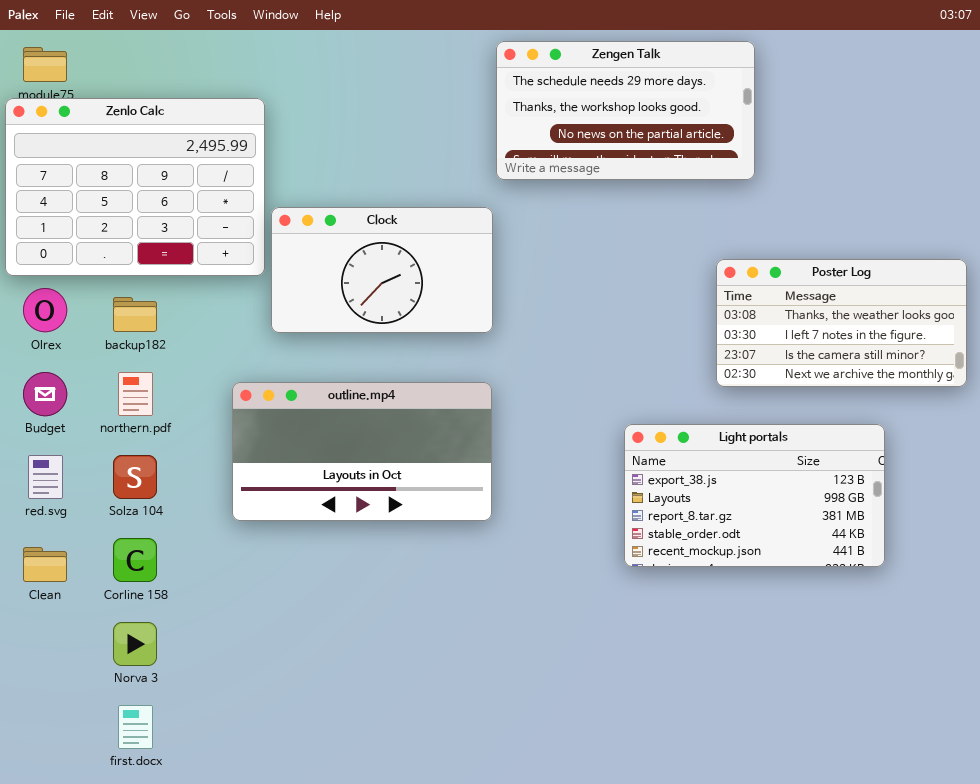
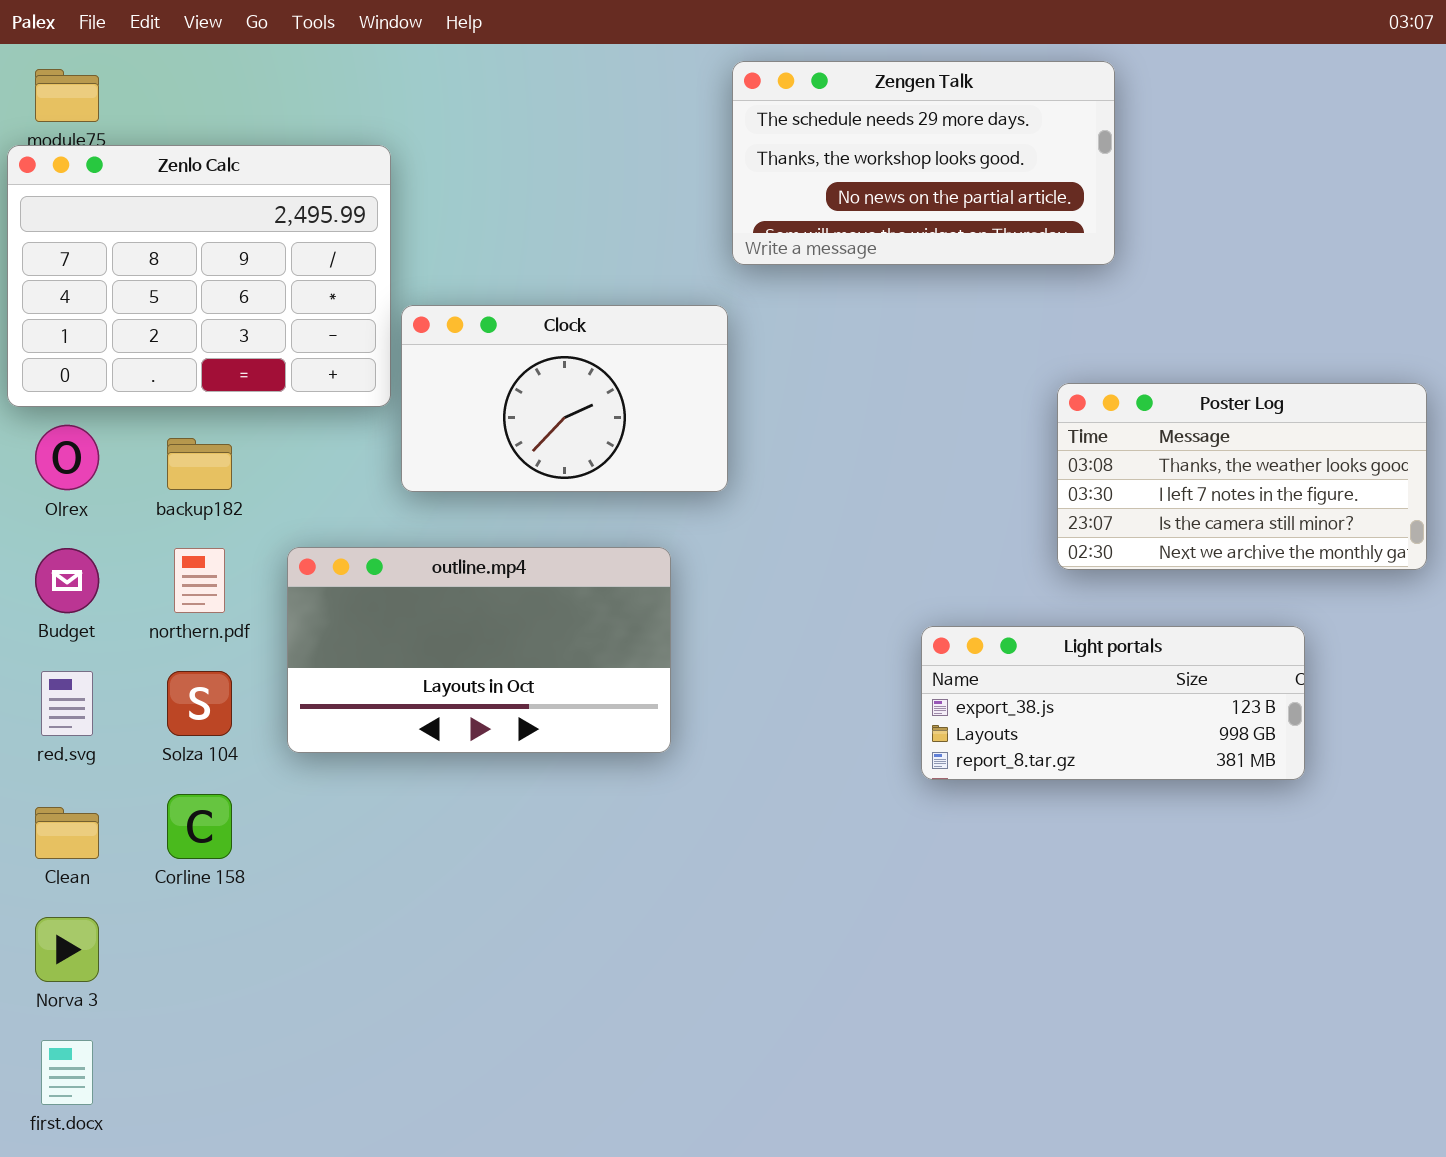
outline.mp4: [232,382,492,521] -> [287,547,671,753], moved
Light portals: [624,424,885,567] -> [921,626,1305,780], resized
Norva 3: [113,622,157,666] -> [35,917,99,982], moved
first.docx: [118,705,153,749] -> [41,1040,93,1105], moved

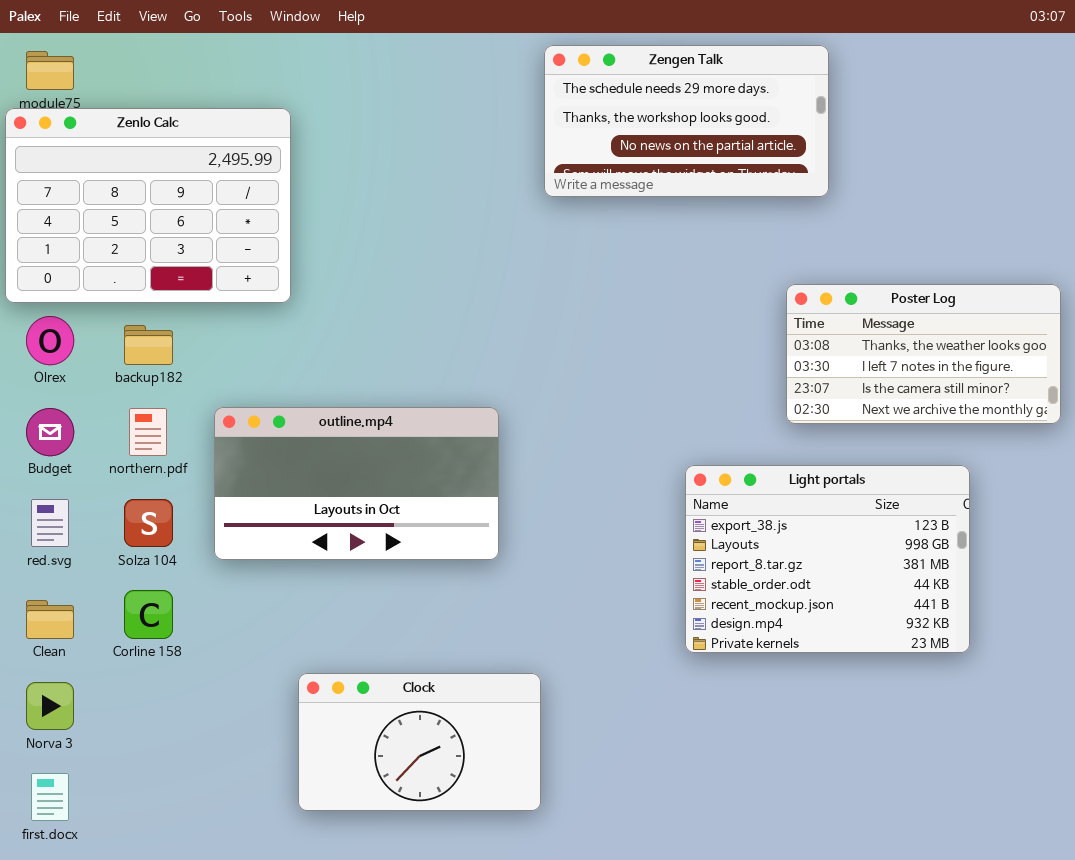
Clock: [401,305,728,492] -> [298,673,541,811], moved
Light portals: [921,626,1305,780] -> [685,465,970,653], resized

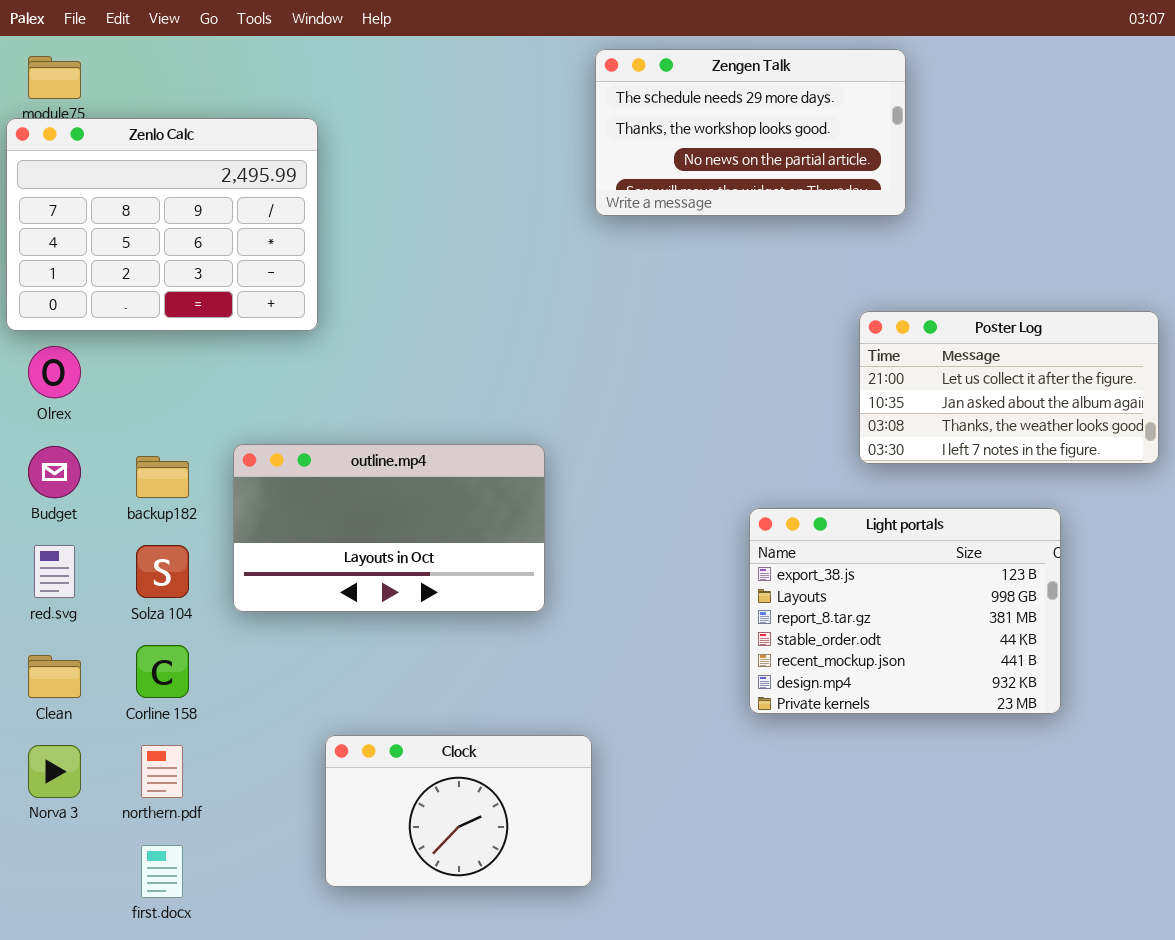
Poster Log: [786,284,1061,424] -> [859,311,1159,464], scrolled up 2 rows
backup182: [124,325,173,365] -> [136,456,189,498], moved
northern.pdf: [129,408,167,456] -> [141,745,183,798], moved
first.docx: [31,773,69,821] -> [141,845,183,898], moved

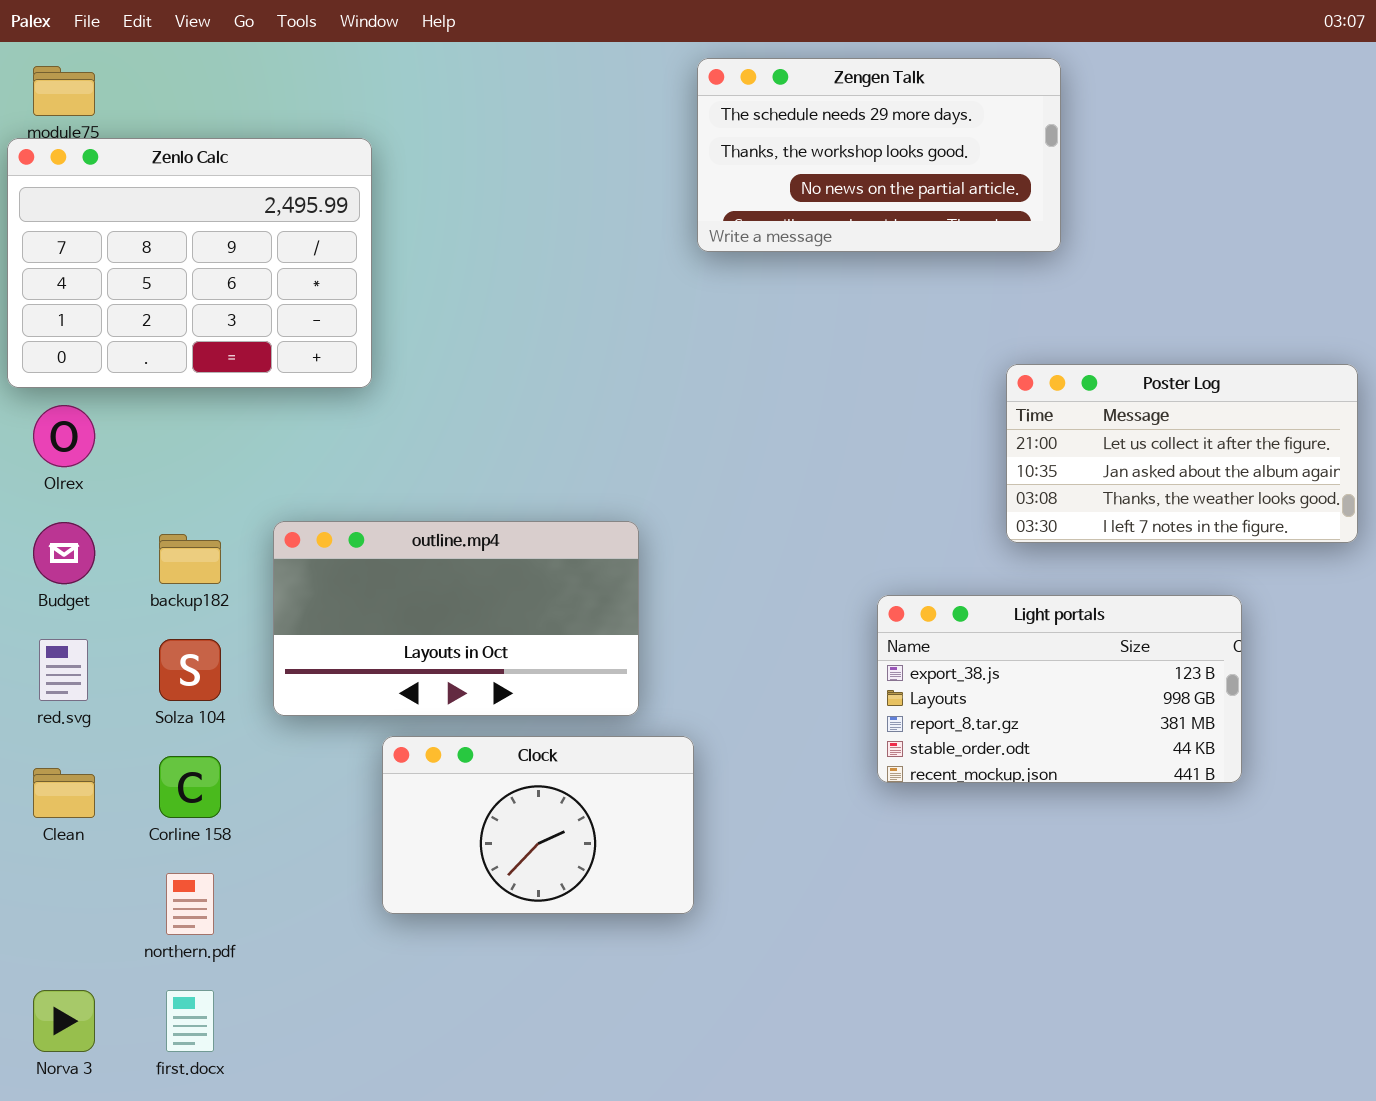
Light portals: [749,508,1061,714] -> [877,595,1242,783], resized
Clock: [325,735,592,887] -> [382,736,694,914], moved
Norva 3: [28,745,81,798] -> [33,990,95,1052], moved

